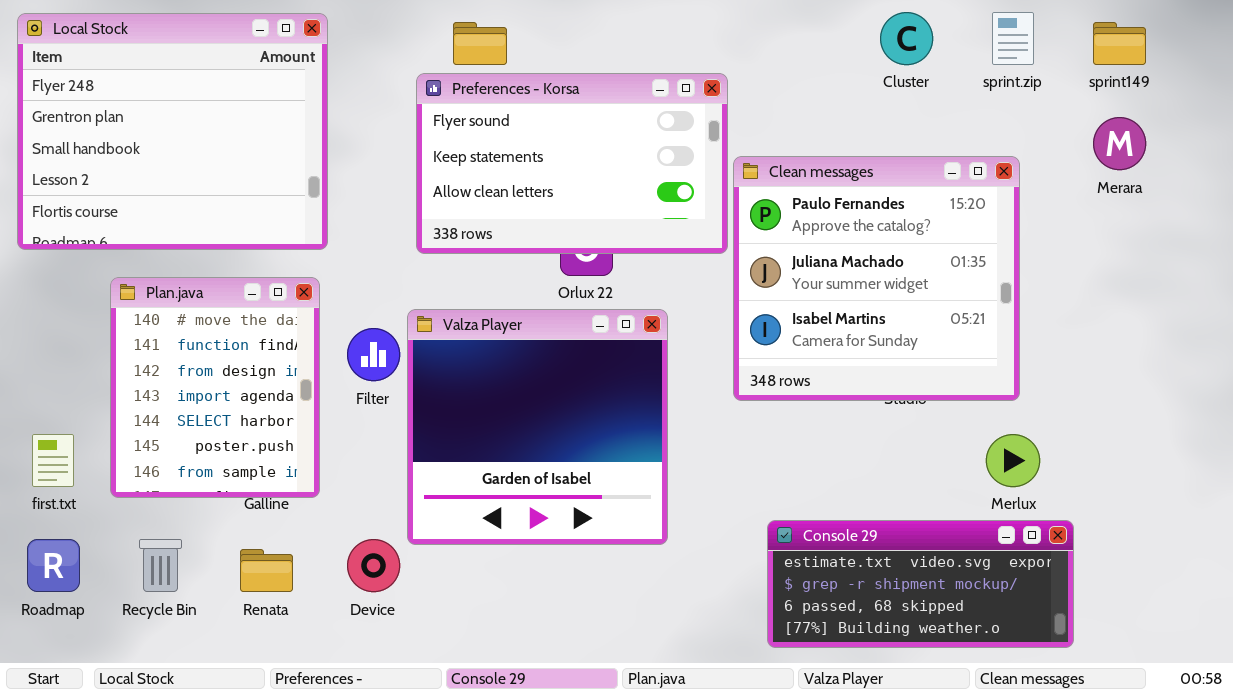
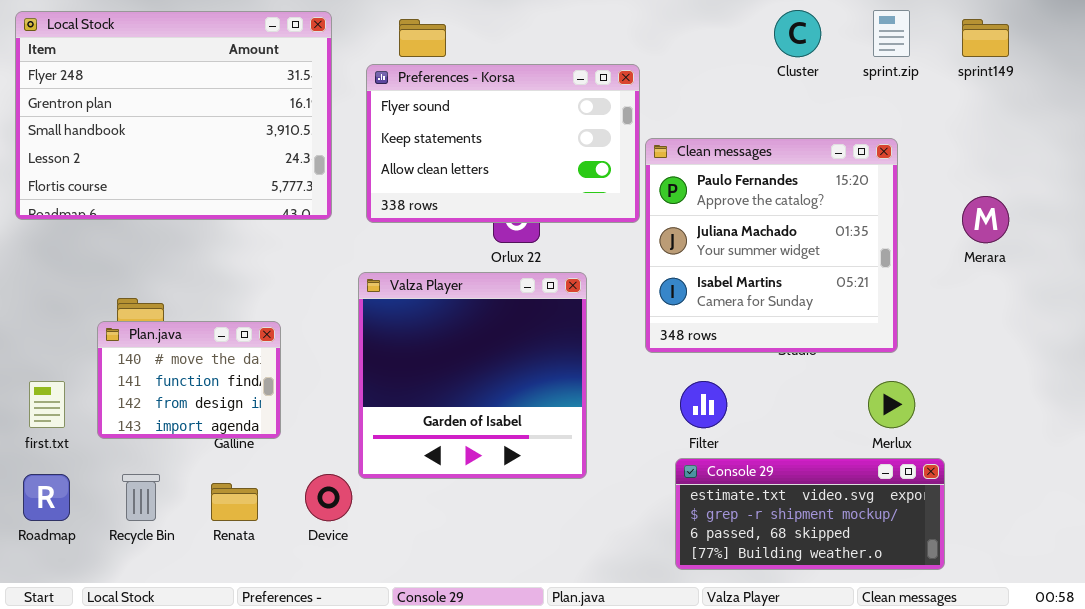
Local Stock: [17,13,328,250] -> [15,11,332,220], resized
Merara: [1093,117,1146,170] -> [962,196,1009,243], moved
Plan.java: [110,277,320,498] -> [97,321,281,439], resized
Filter: [347,328,400,381] -> [680,381,727,428], moved

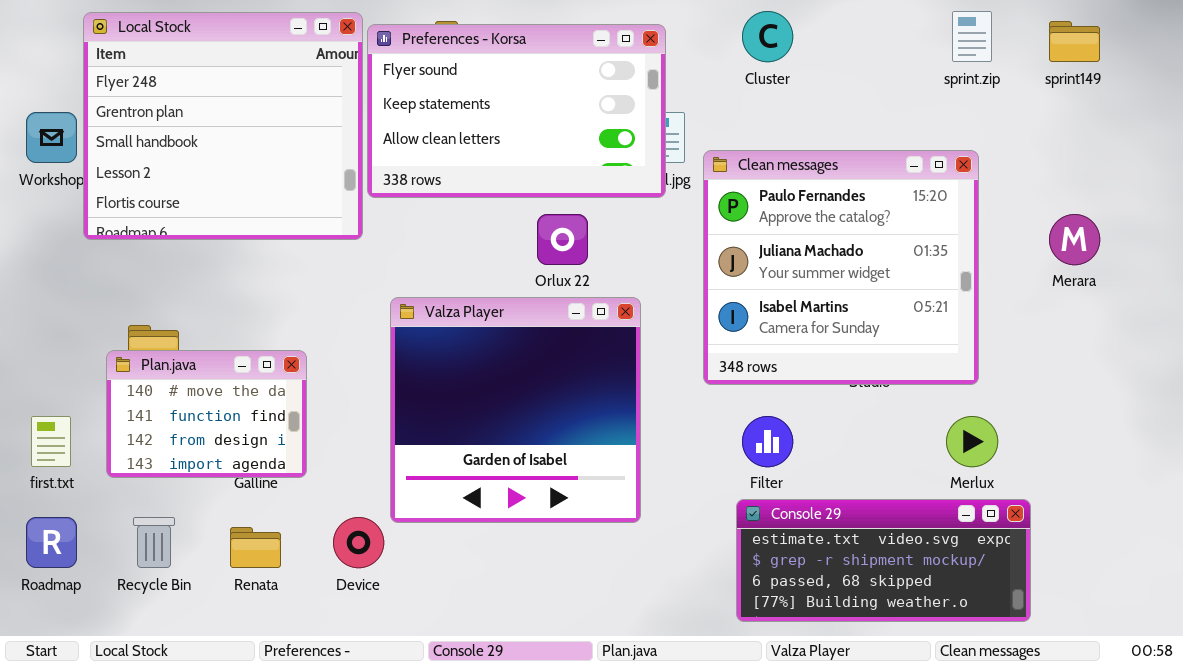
Cluster: [774,10,821,57] -> [742,11,793,62], moved
Local Stock: [15,11,332,220] -> [83,12,363,240], resized
Preferences - Korsa: [366,64,640,223] -> [367,24,666,198], moved

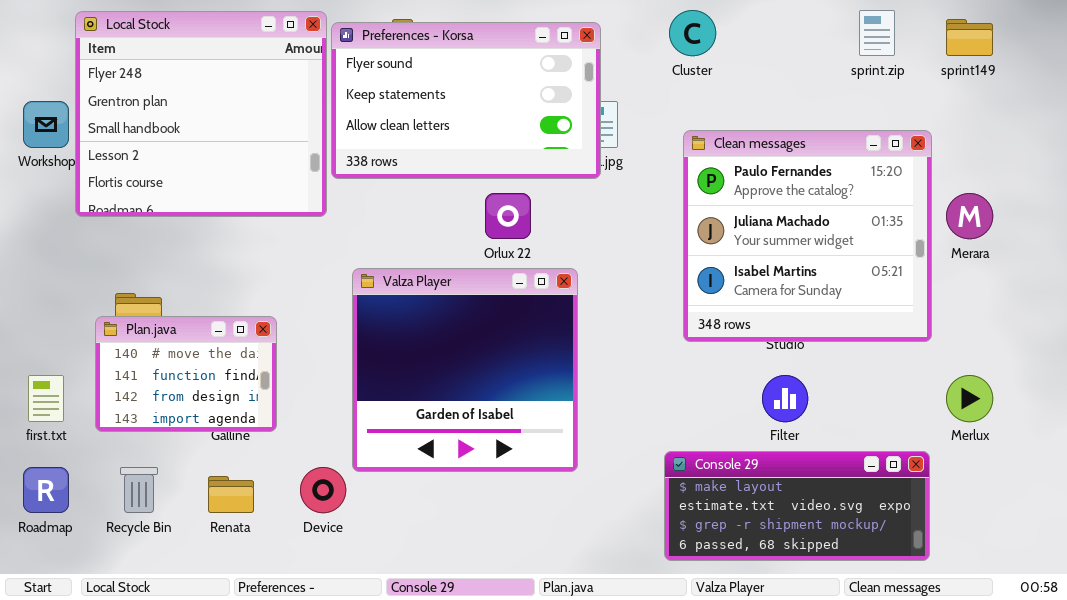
Clean messages: [703,150,979,385] -> [683,130,932,342], moved
Filter: [742,416,793,467] -> [762,375,808,422], moved
Merlux: [946,416,998,467] -> [946,375,993,422], moved
Console 29: [736,499,1031,622] -> [664,451,930,561], scrolled up 1 row

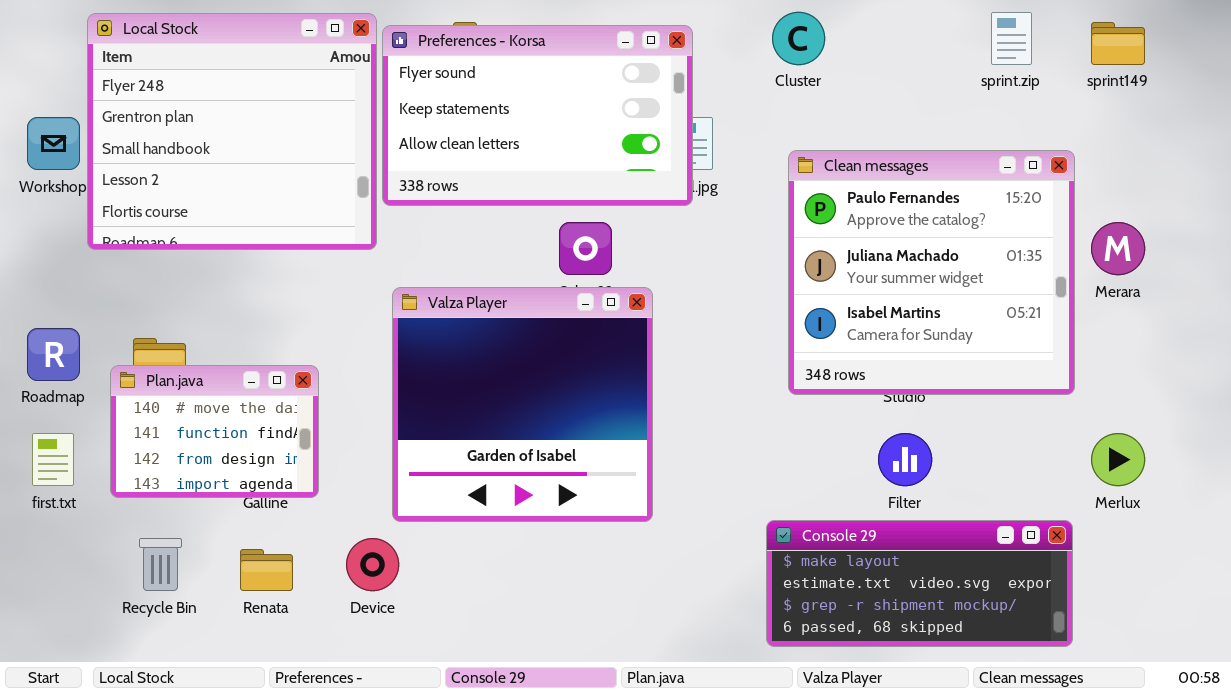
Valza Player: [352,268,578,472] -> [392,287,653,522], moved
Roadmap: [23,467,69,513] -> [27,328,80,381], moved

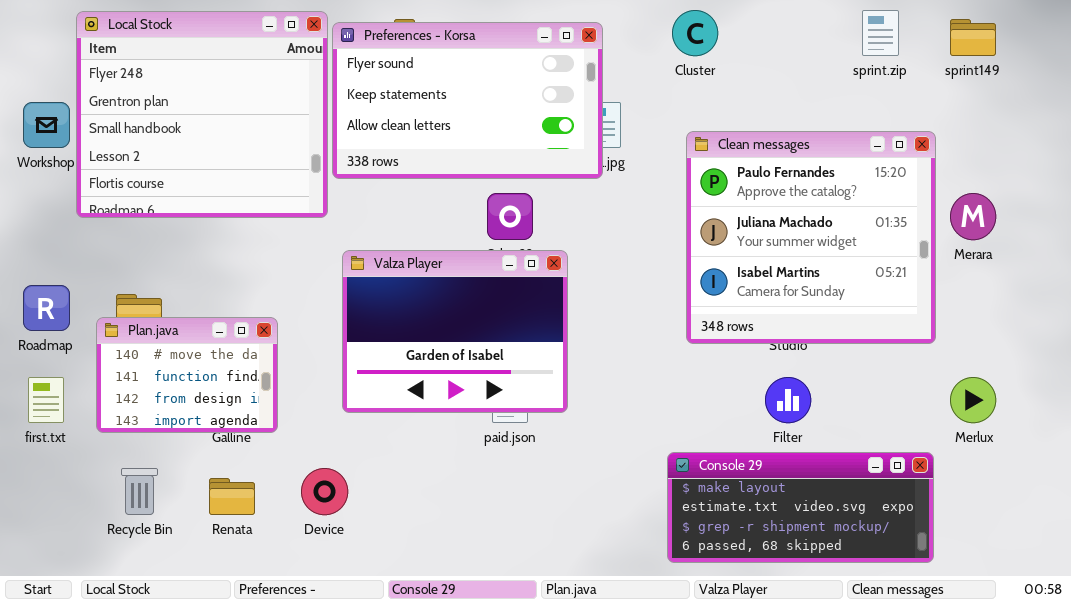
Valza Player: [392,287,653,522] -> [342,250,568,413], resized

